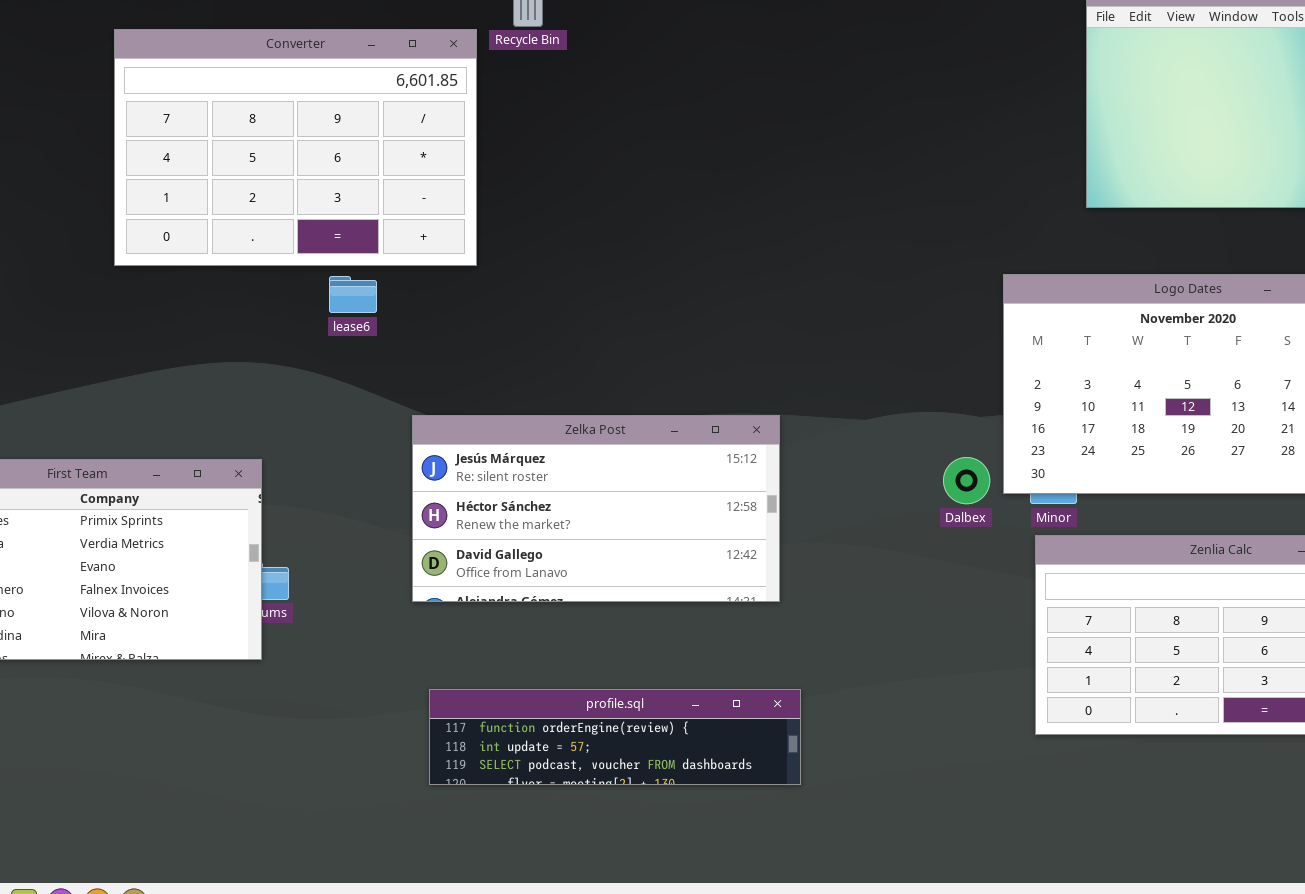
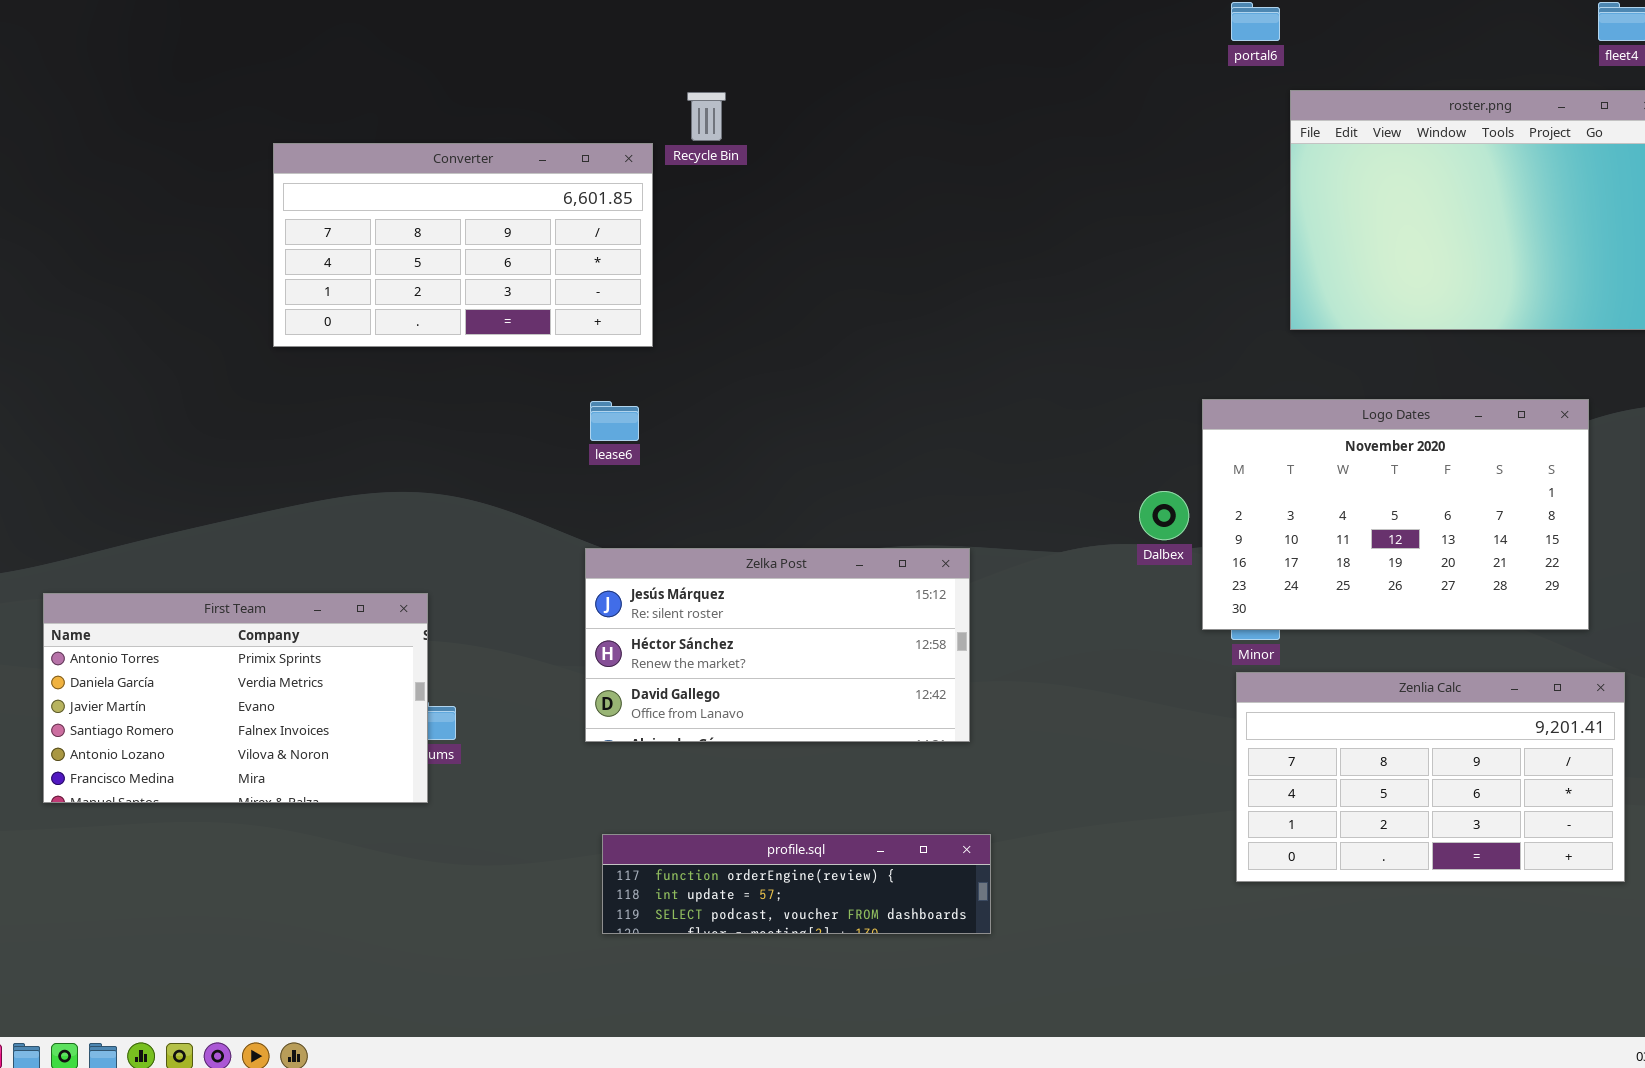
Converter: [114,29,477,266] -> [273,143,653,347], resized
lease6: [329,276,377,313] -> [590,401,639,441], moved
Dalbex: [943,457,990,504] -> [1139,491,1189,540], moved

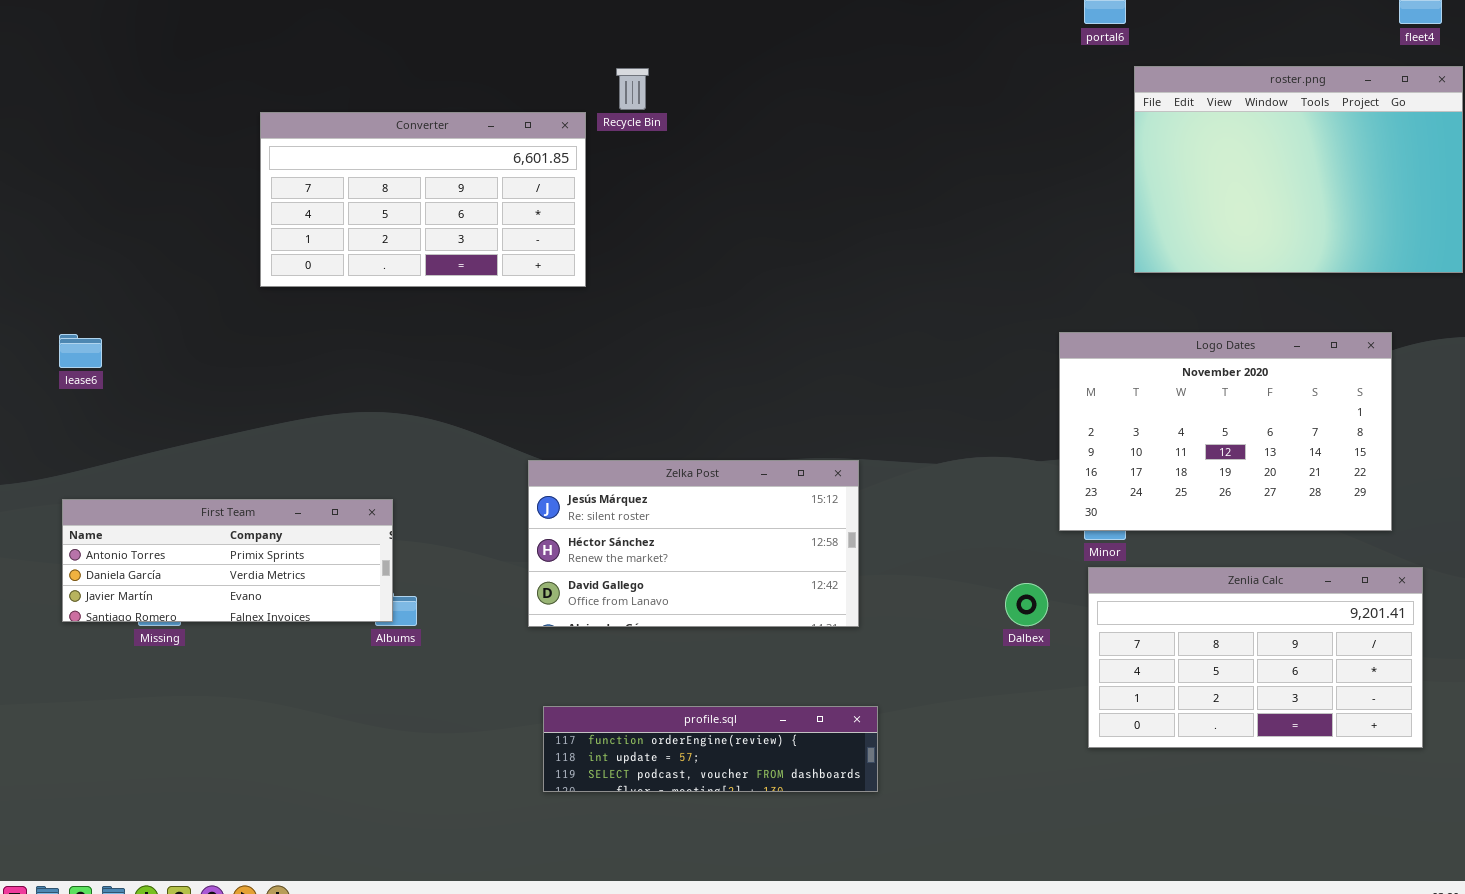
lease6: [590,401,639,441] -> [59,334,102,368], moved
Dalbex: [1139,491,1189,540] -> [1005,583,1048,626], moved
First Team: [43,593,428,803] -> [62,499,393,622], resized

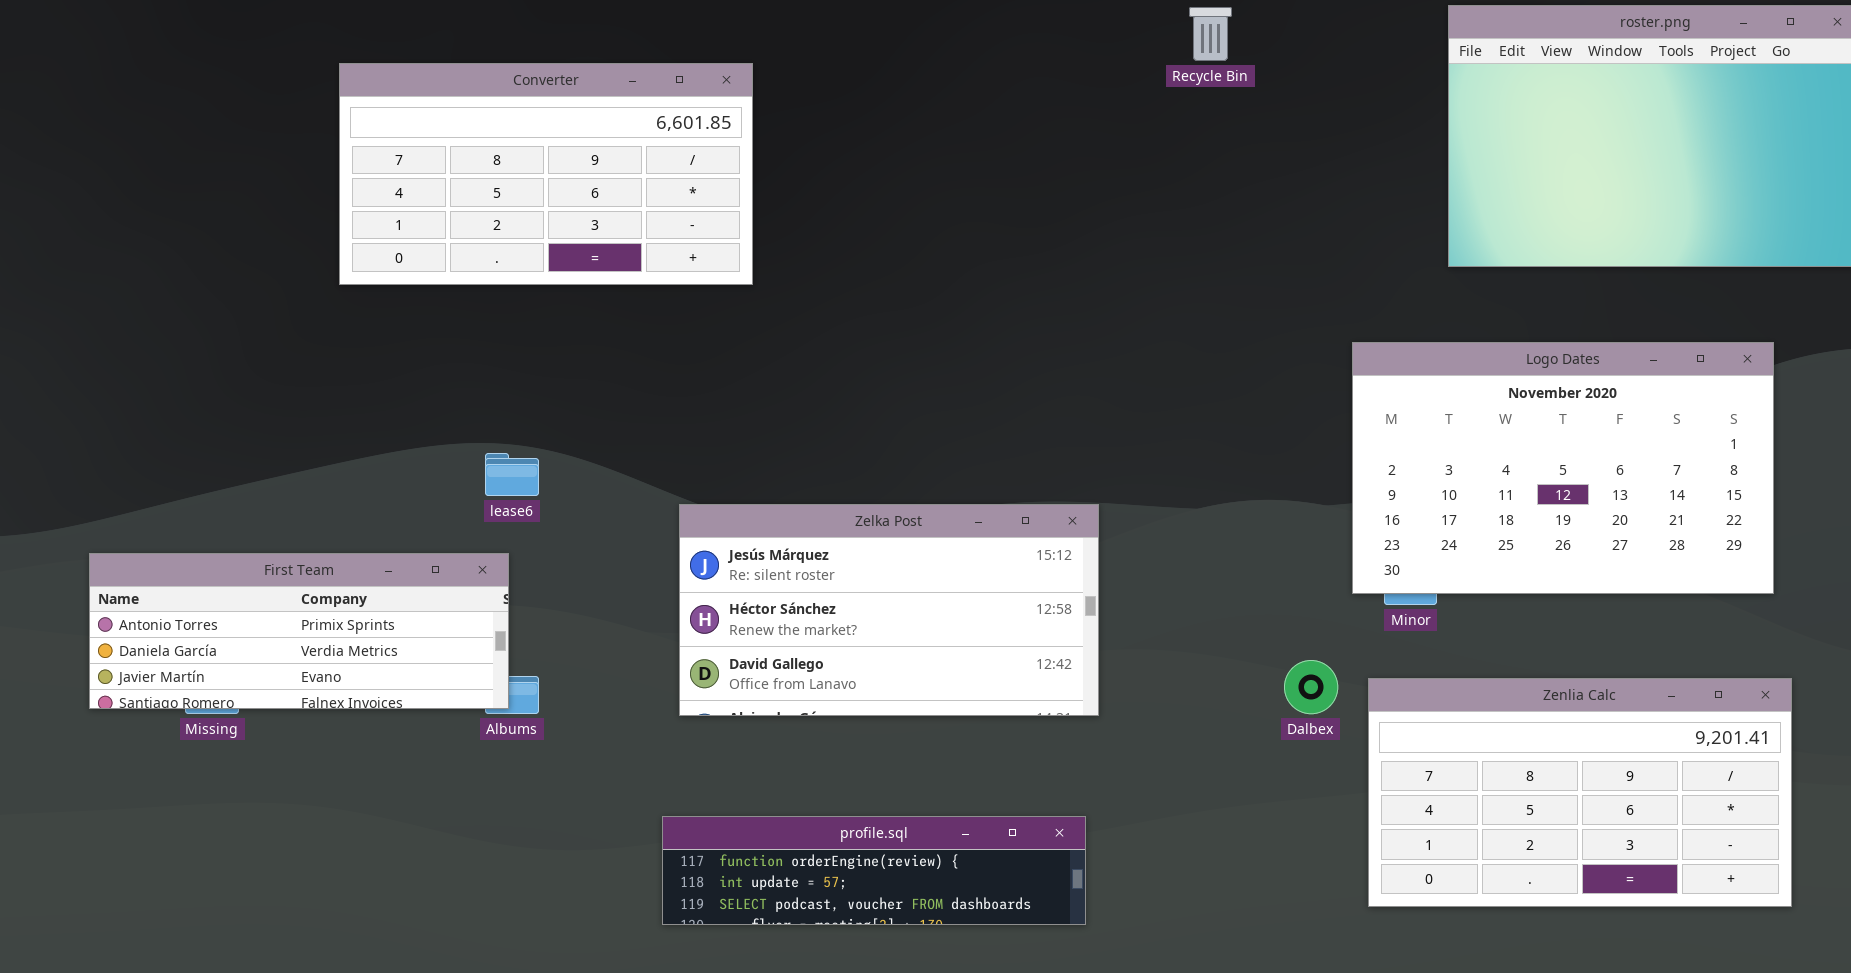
Recycle Bin: [616,68,649,110] -> [1189,7,1232,61], moved
lease6: [59,334,102,368] -> [485,453,539,496], moved
Zenlia Calc: [1088,567,1423,748] -> [1368,678,1792,907], moved
profile.sql: [543,706,878,792] -> [662,816,1086,925], moved

